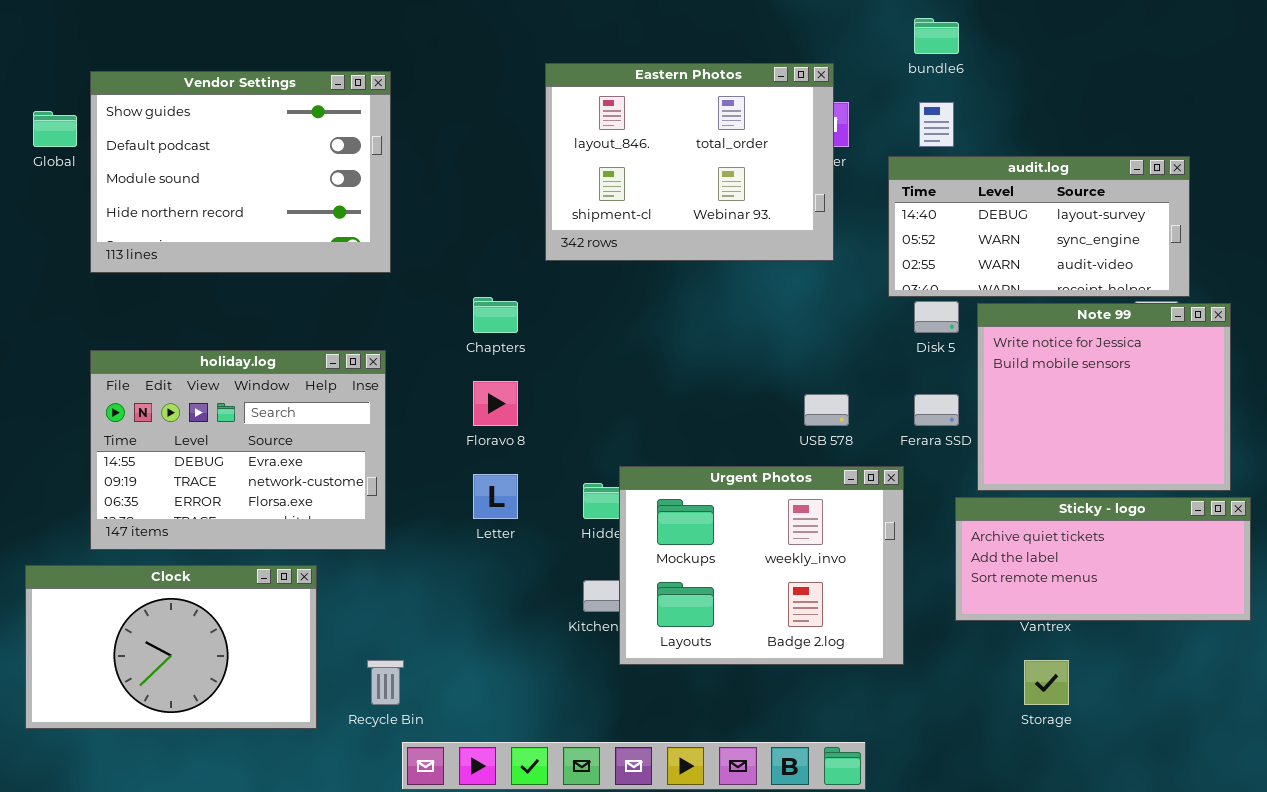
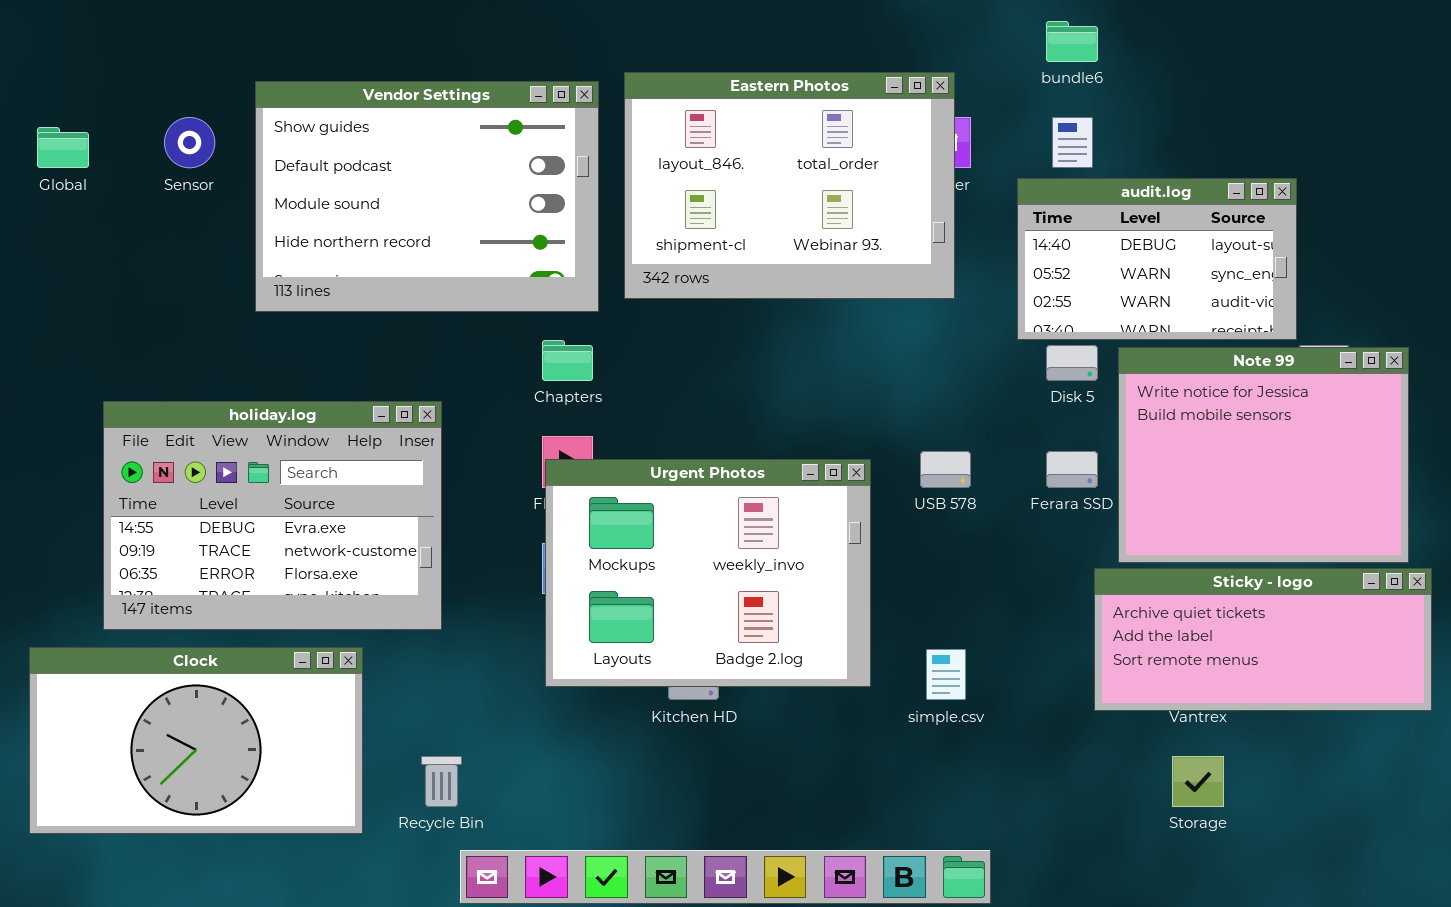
Vendor Settings: [90,71,391,273] -> [255,81,599,312], moved
audit.log: [888,156,1190,297] -> [1017,178,1297,340], resized
Urgent Photos: [619,466,904,665] -> [545,459,871,687], moved

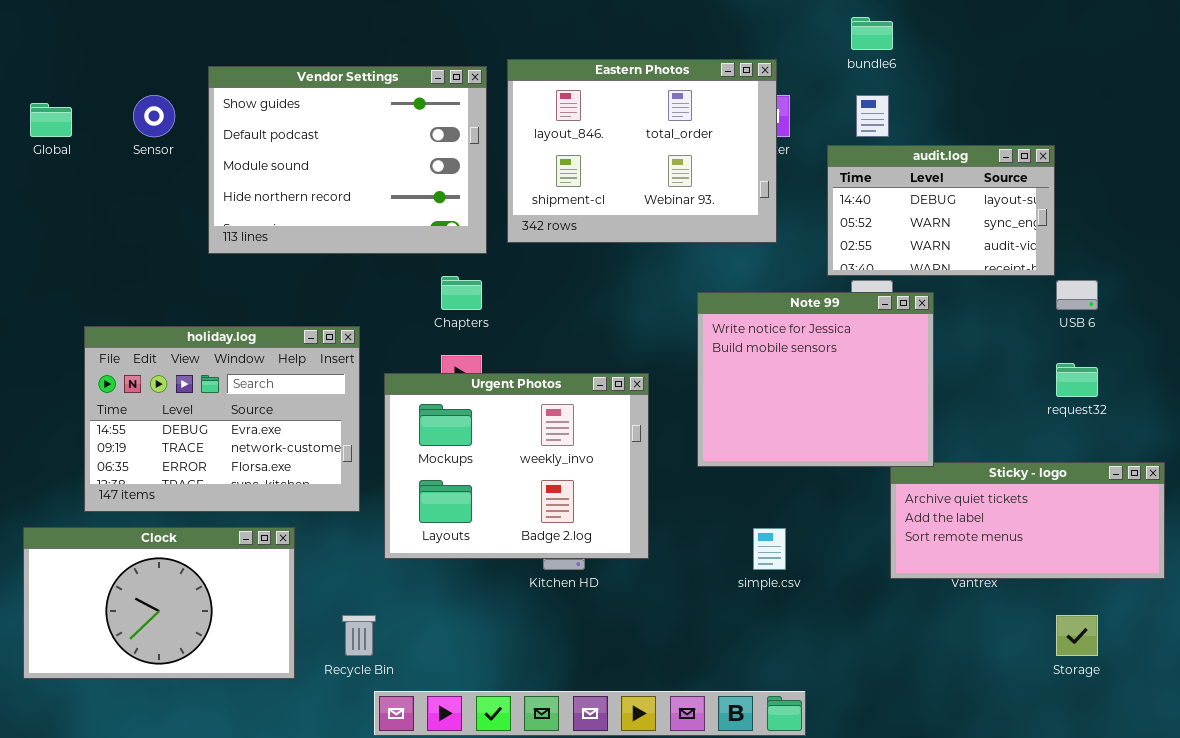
Note 99: [1118,347,1409,563] -> [697,292,934,467], moved
Urgent Photos: [545,459,871,687] -> [384,373,649,559], moved
Storage: [1172,756,1224,807] -> [1056,615,1098,656], moved

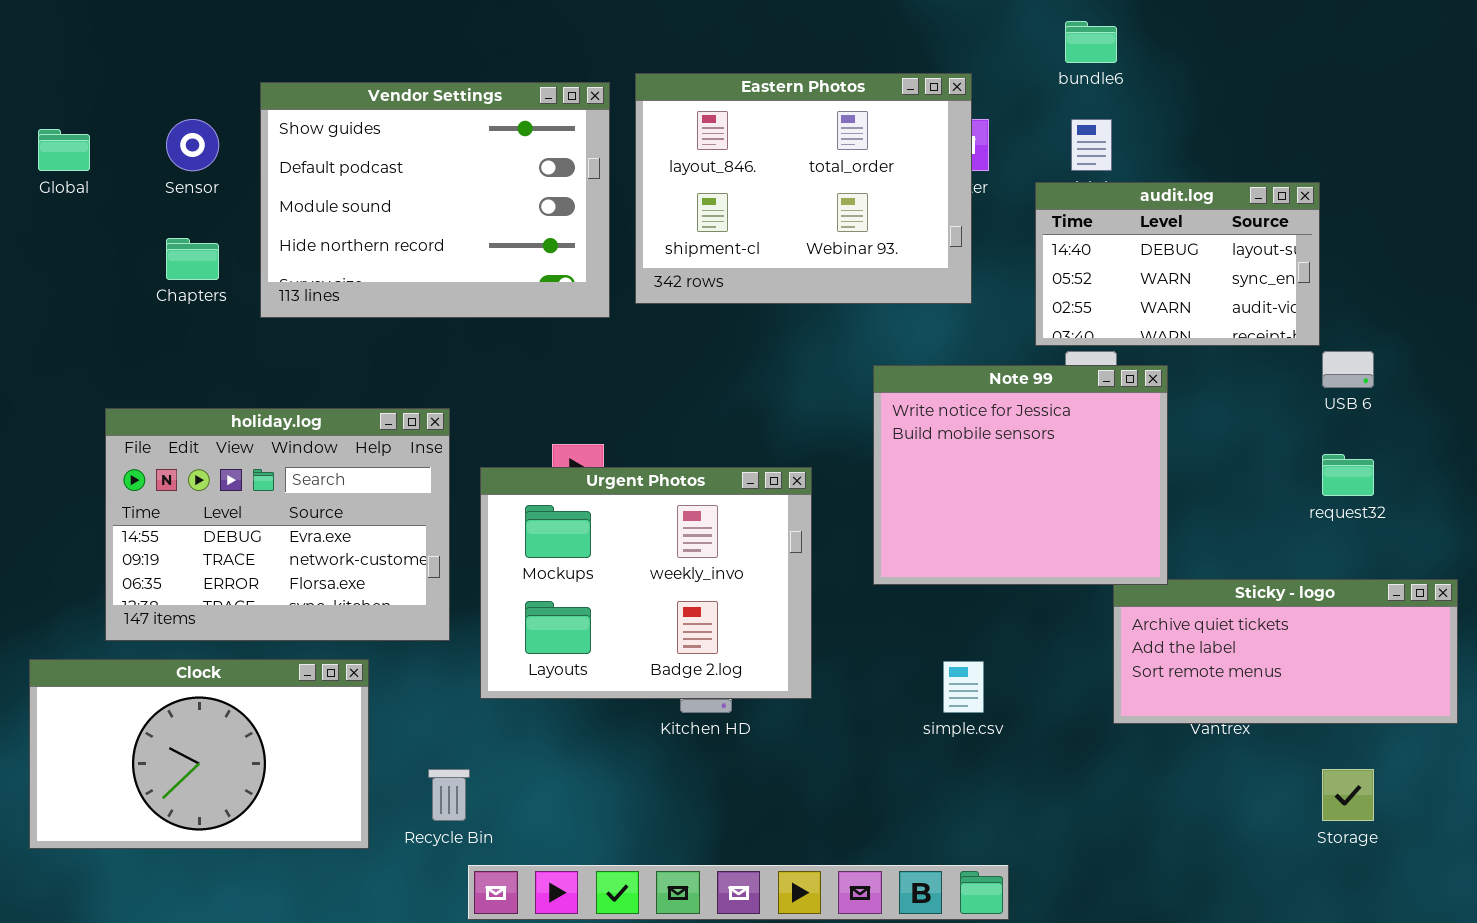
Chapters: [441,276,482,310] -> [166,238,219,280], moved

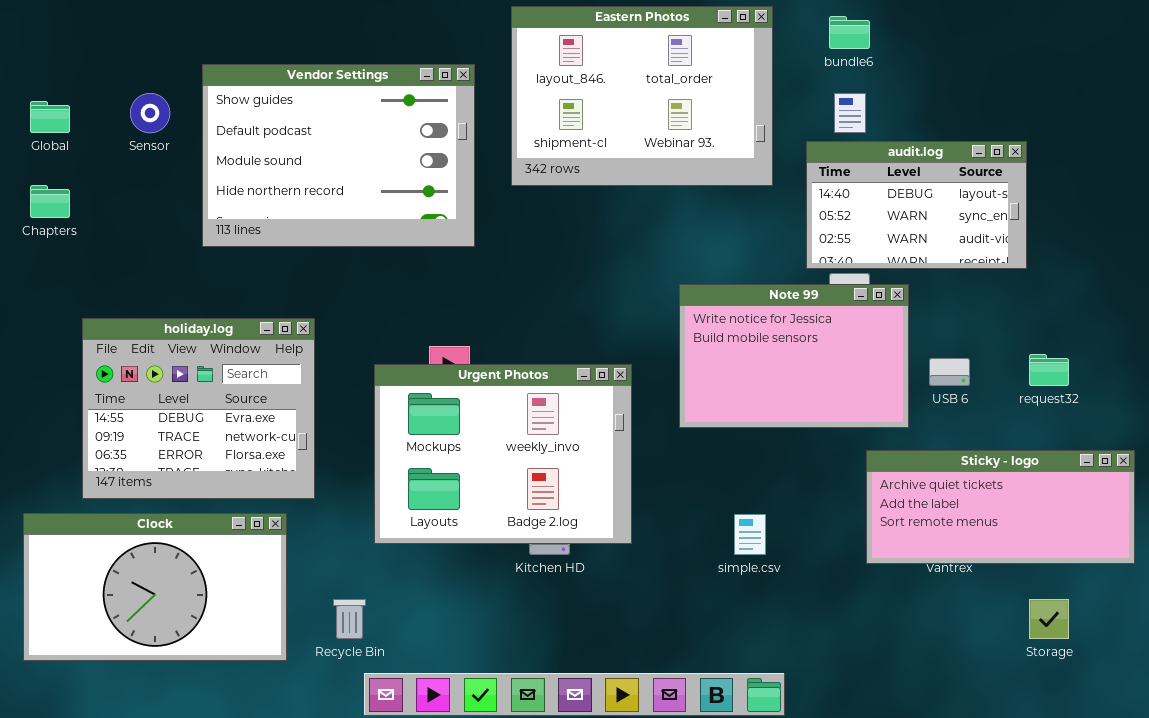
Eastern Photos: [635,73,972,304] -> [511,6,773,186], moved
Chapters: [166,238,219,280] -> [30,185,70,218], moved
USB 6: [1322,351,1374,388] -> [929,358,970,386], moved
Note 99: [873,365,1168,585] -> [679,284,909,428], resized
holiday.log: [105,408,450,641] -> [82,318,315,499], resized

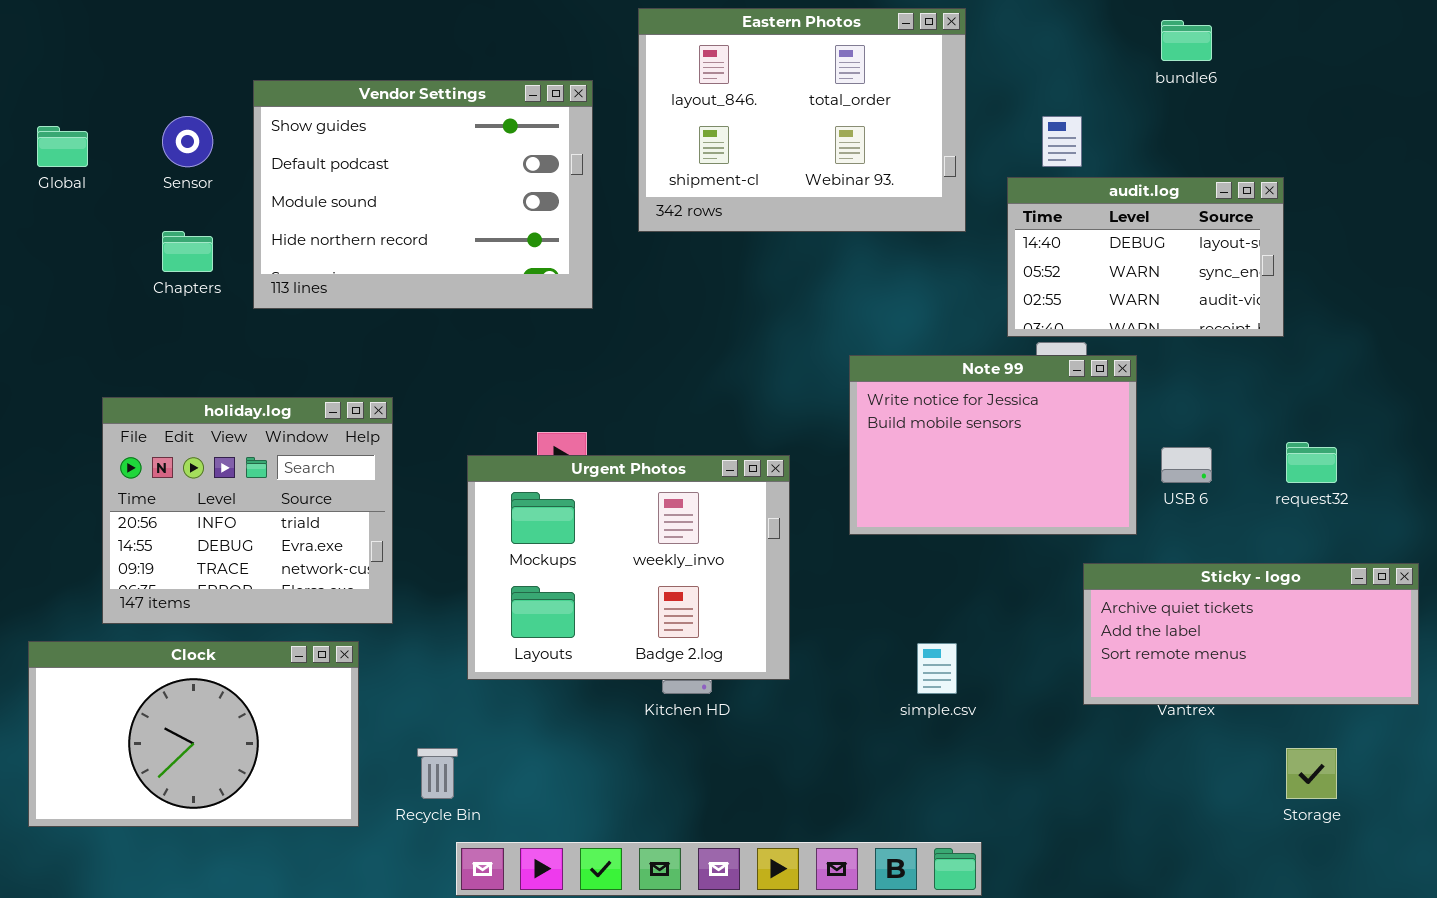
bundle6: [829,16,870,49] -> [1161,20,1212,61], moved
Chapters: [30,185,70,218] -> [162,231,213,272], moved
holiday.log: [82,318,315,499] -> [102,397,393,624], scrolled up 1 row

